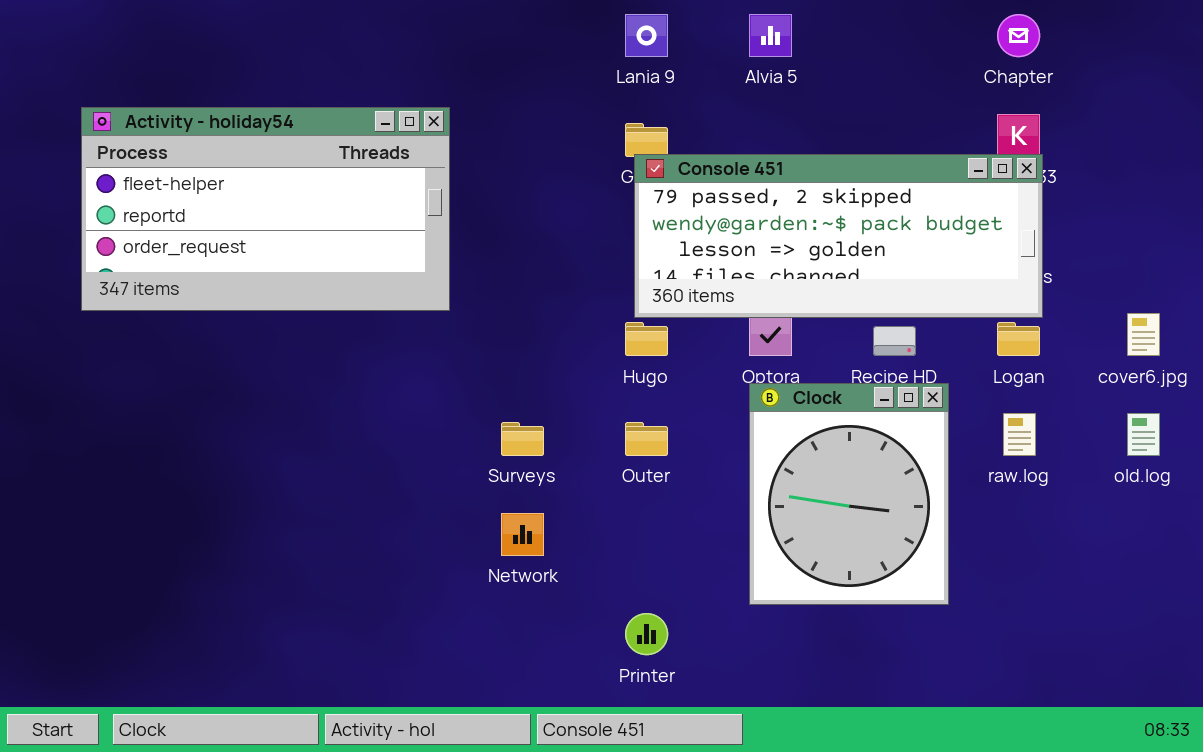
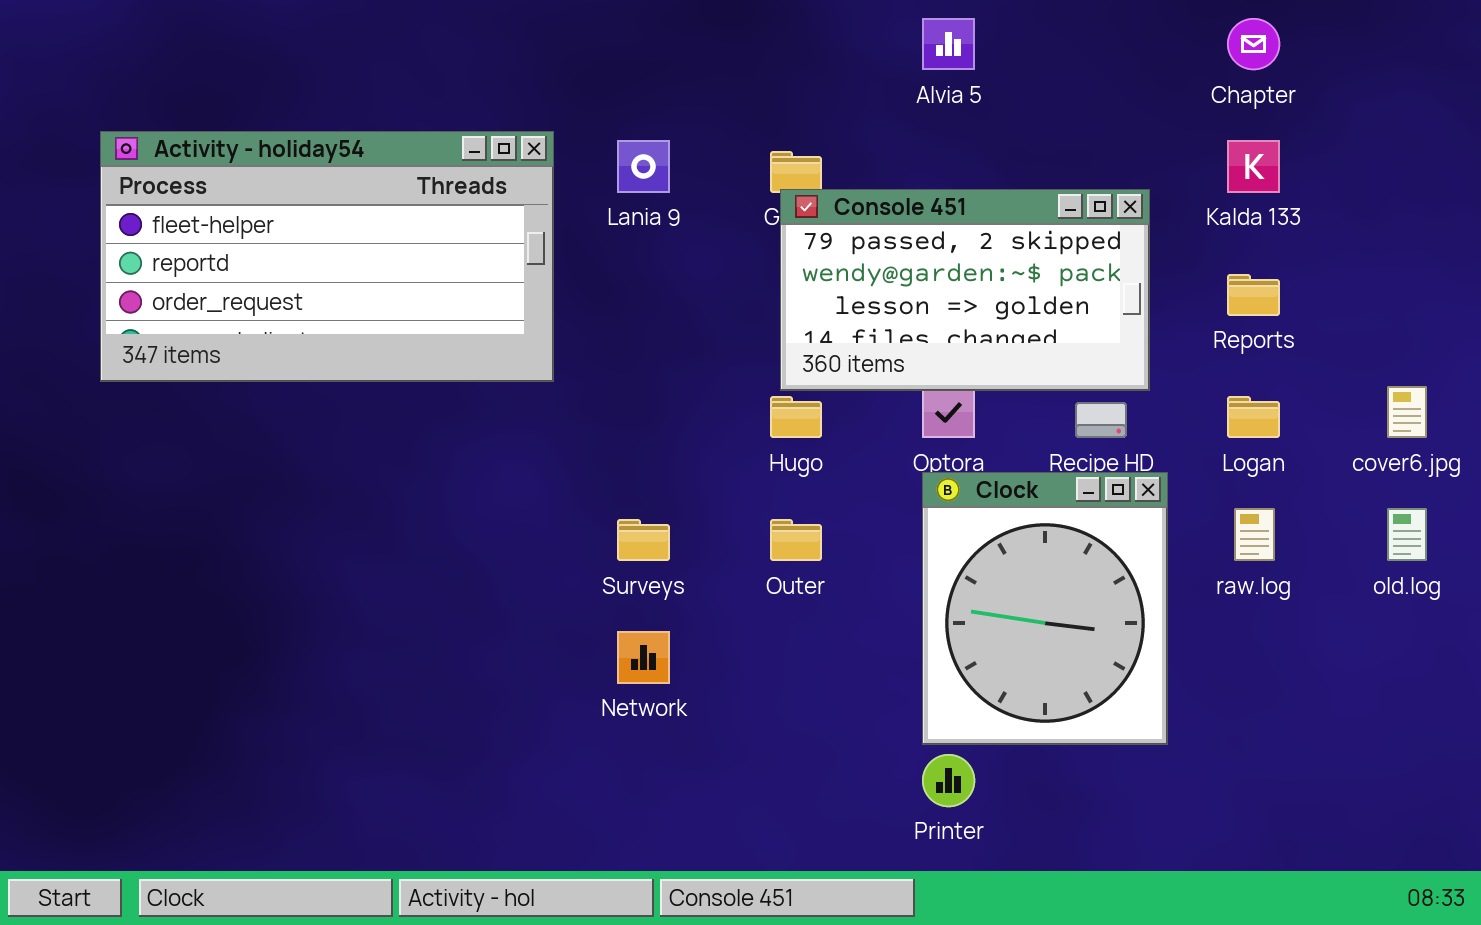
Lania 9: [625,14,668,57] -> [617,140,670,193], moved
Console 451: [634,154,1043,318] -> [780,189,1150,391], resized
Printer: [625,613,668,655] -> [922,754,975,807], moved

